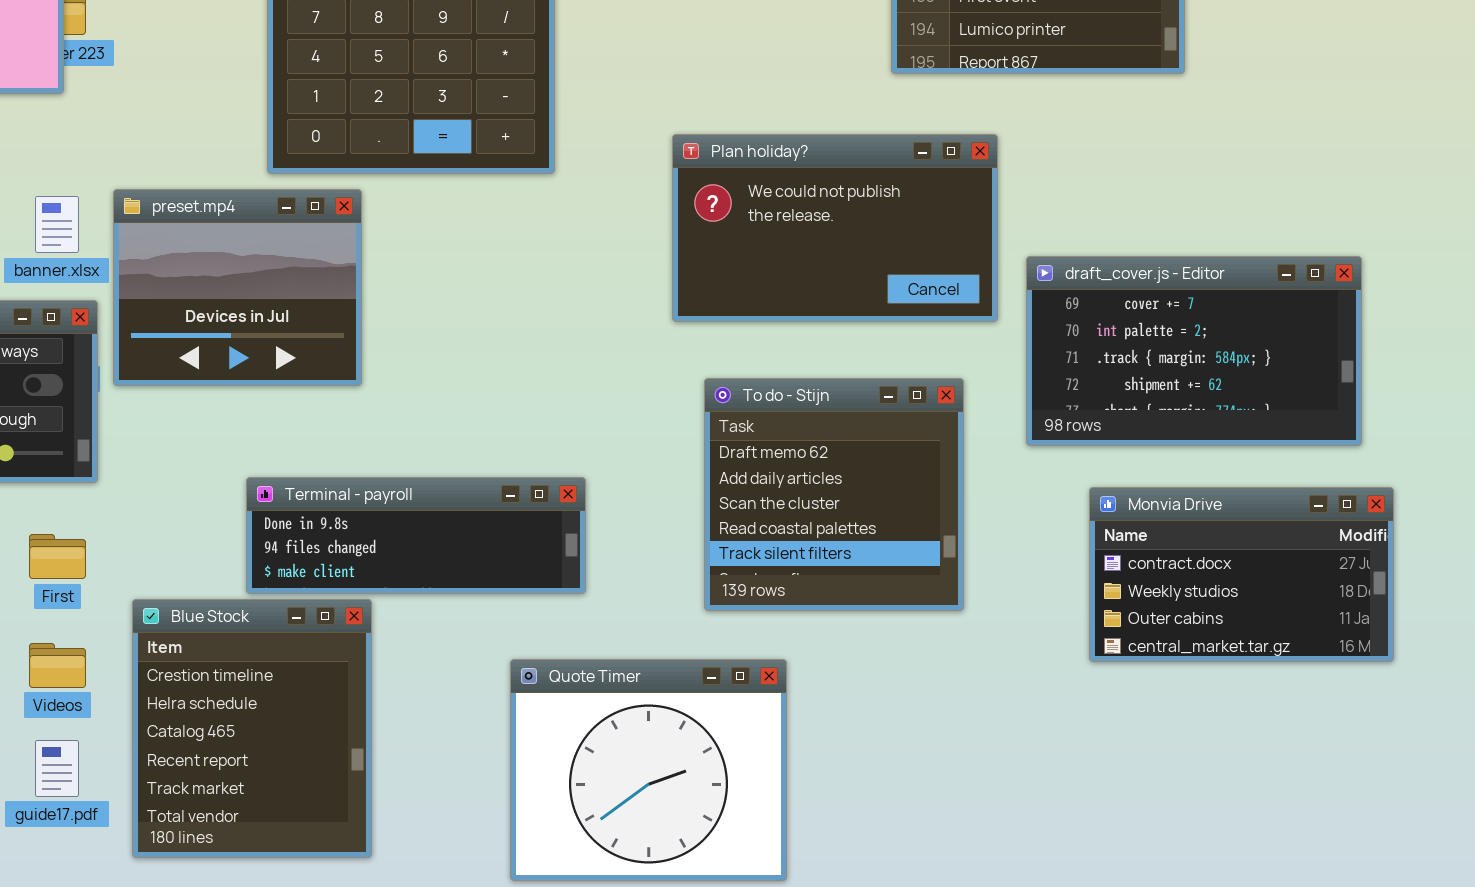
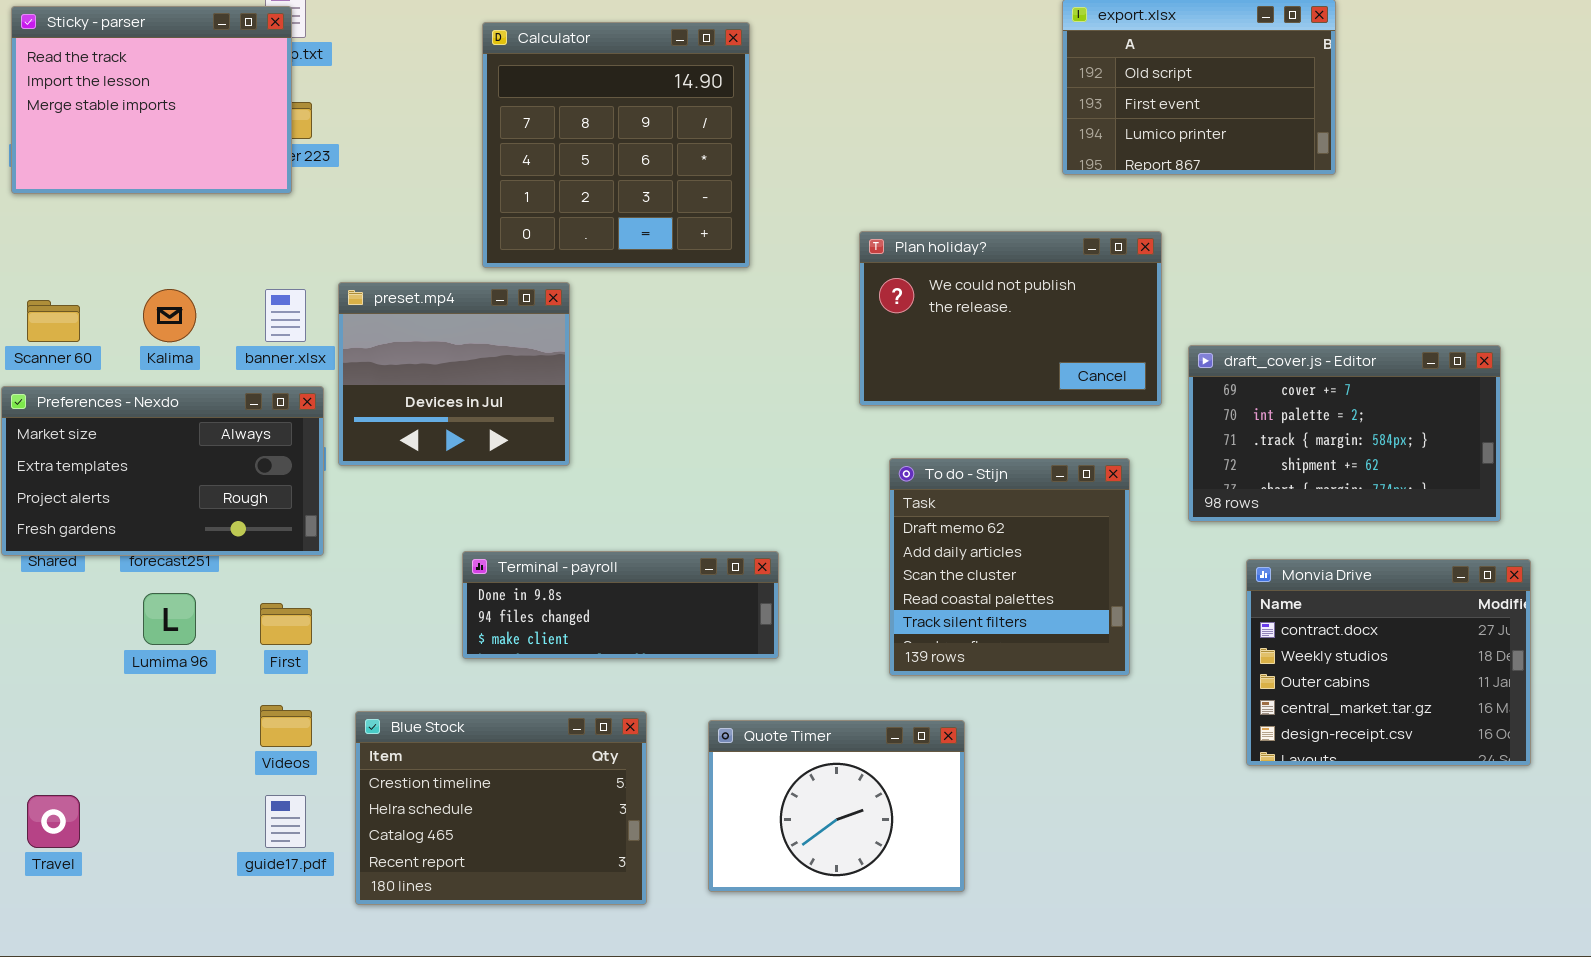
Monvia Drive: [1089,487,1394,662] -> [1246,559,1531,766], resized
Blue Stock: [132,599,372,858] -> [355,711,647,905], resized
Quote Timer: [510,659,787,881] -> [708,720,965,892], resized

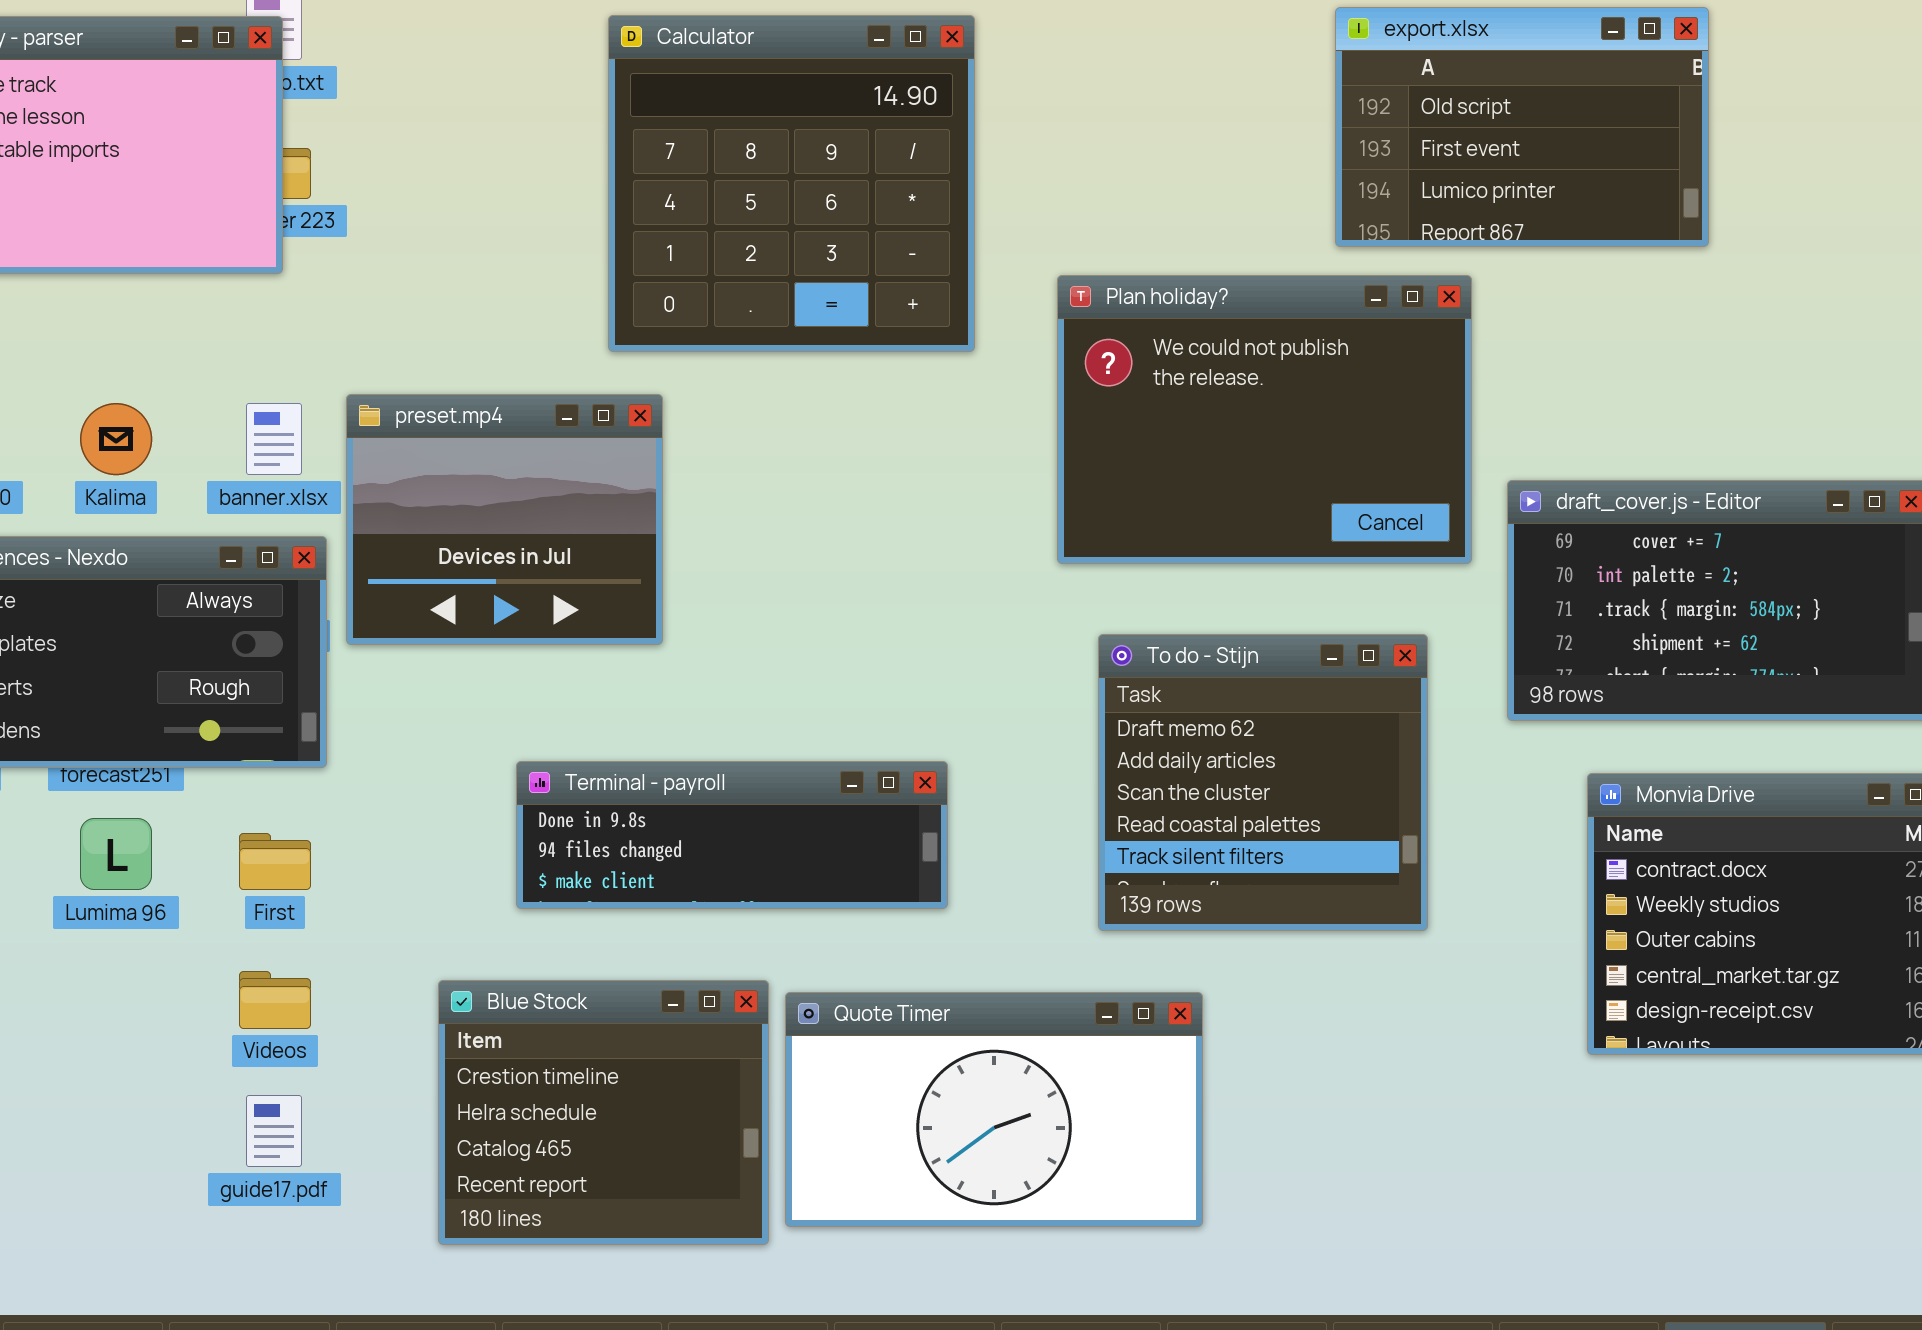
Calculator: [482,22,750,268] -> [608,15,975,352], moved
Plan holiday?: [859,231,1162,406] -> [1057,275,1472,564], resized
Blue Stock: [355,711,647,905] -> [438,980,769,1245], resized
Quote Timer: [708,720,965,892] -> [785,992,1203,1227], resized

